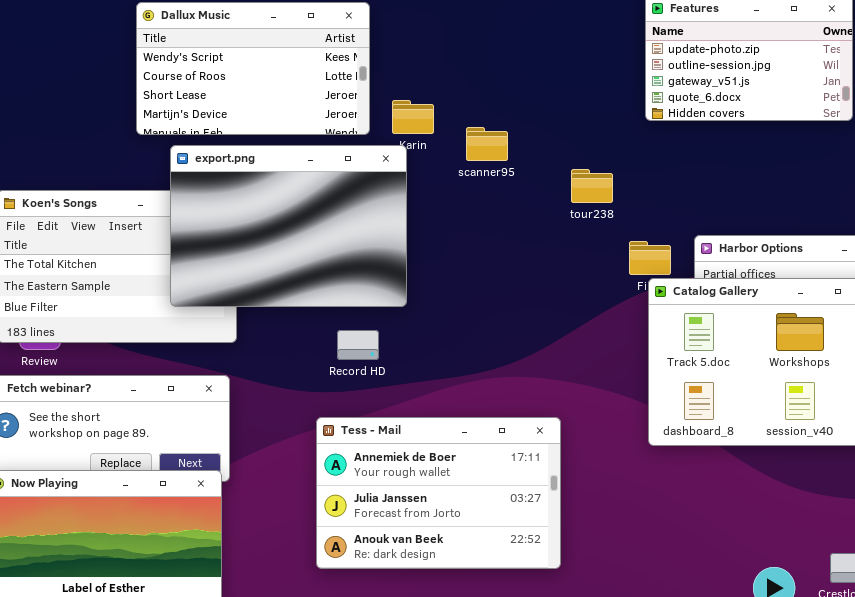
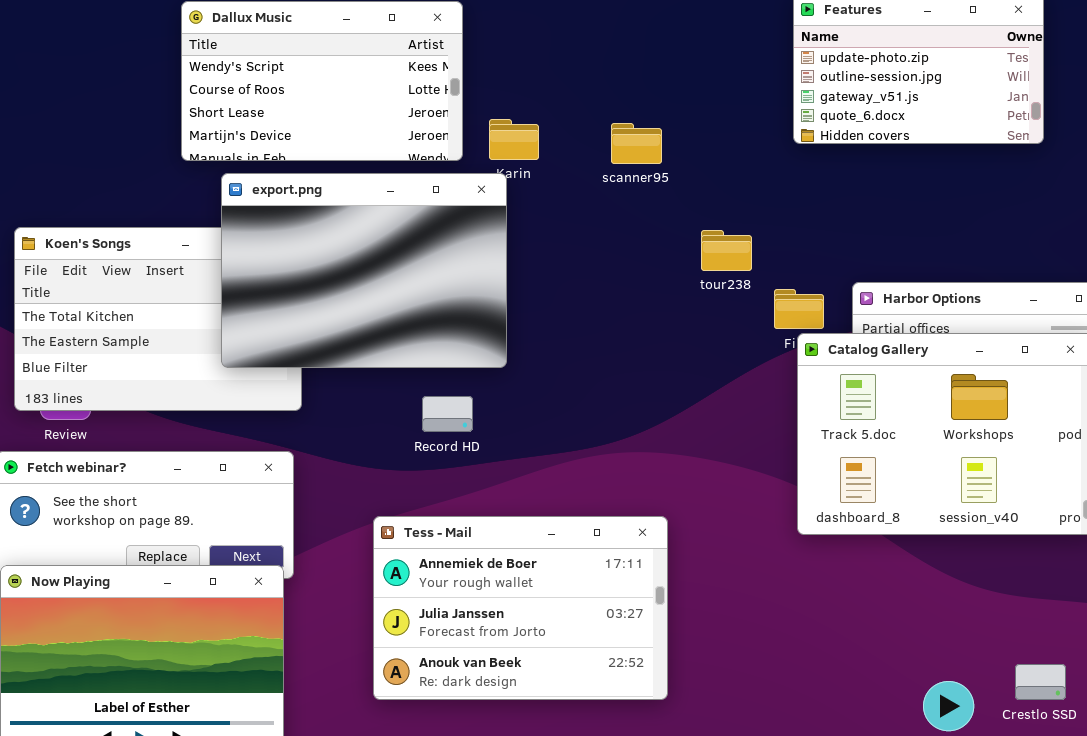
scanner95: [466,127,508,161] -> [611,123,662,164], moved
tour238: [571,169,613,203] -> [701,230,752,271], moved
Tess - Mail: [316,417,561,569] -> [373,516,668,700], moved

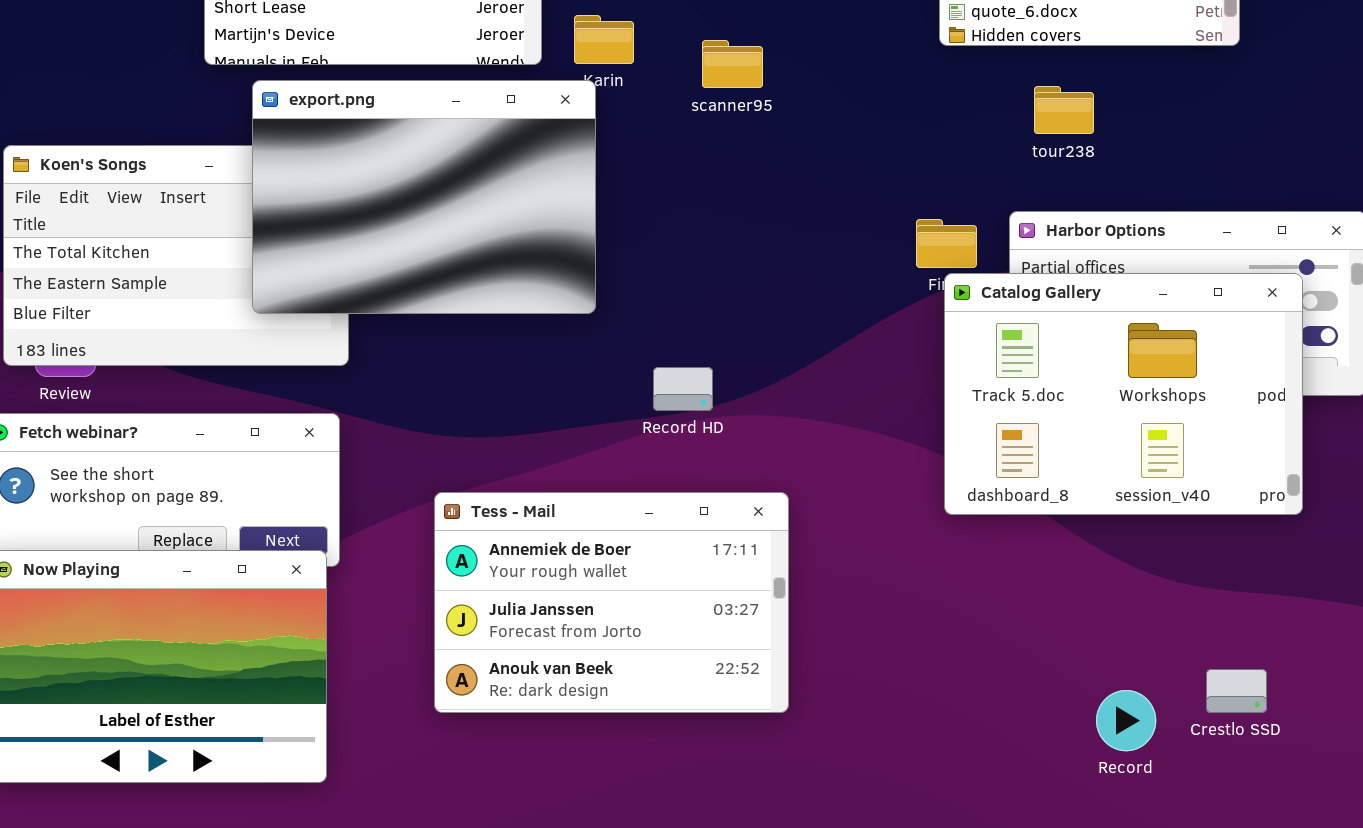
scanner95: [611,123,662,164] -> [702,40,763,88], moved
tour238: [701,230,752,271] -> [1034,86,1094,134], moved
Record HD: [422,396,473,432] -> [653,367,713,411], moved

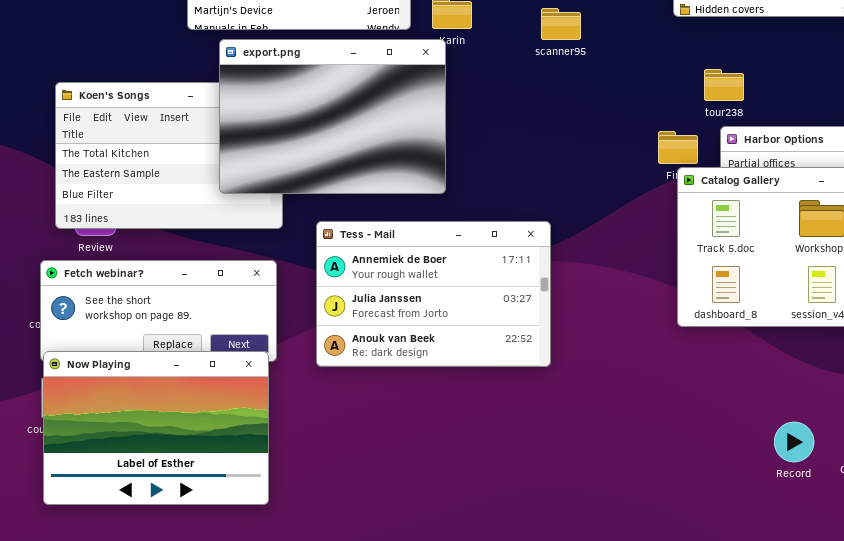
scanner95: [702,40,763,88] -> [541,8,581,40], moved
tour238: [1034,86,1094,134] -> [704,69,744,101], moved
Tess - Mail: [434,492,789,713] -> [316,221,551,367], moved
Record: [1096,690,1156,751] -> [774,422,814,462], moved

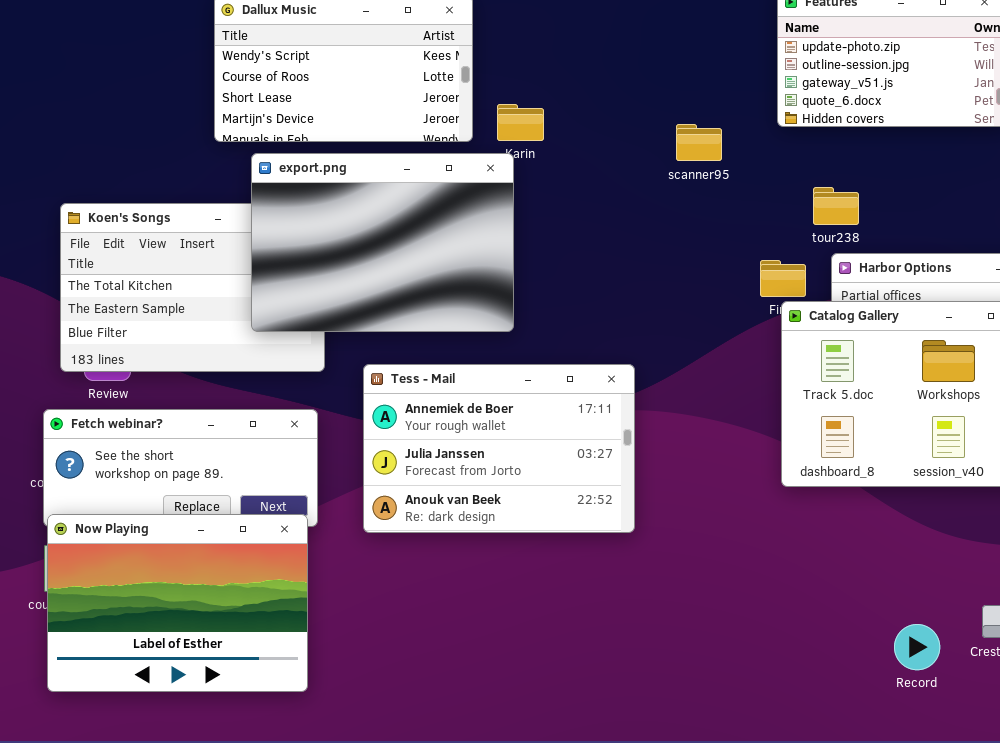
scanner95: [541,8,581,40] -> [676,124,722,161], moved
Record: [774,422,814,462] -> [894,624,940,670], moved

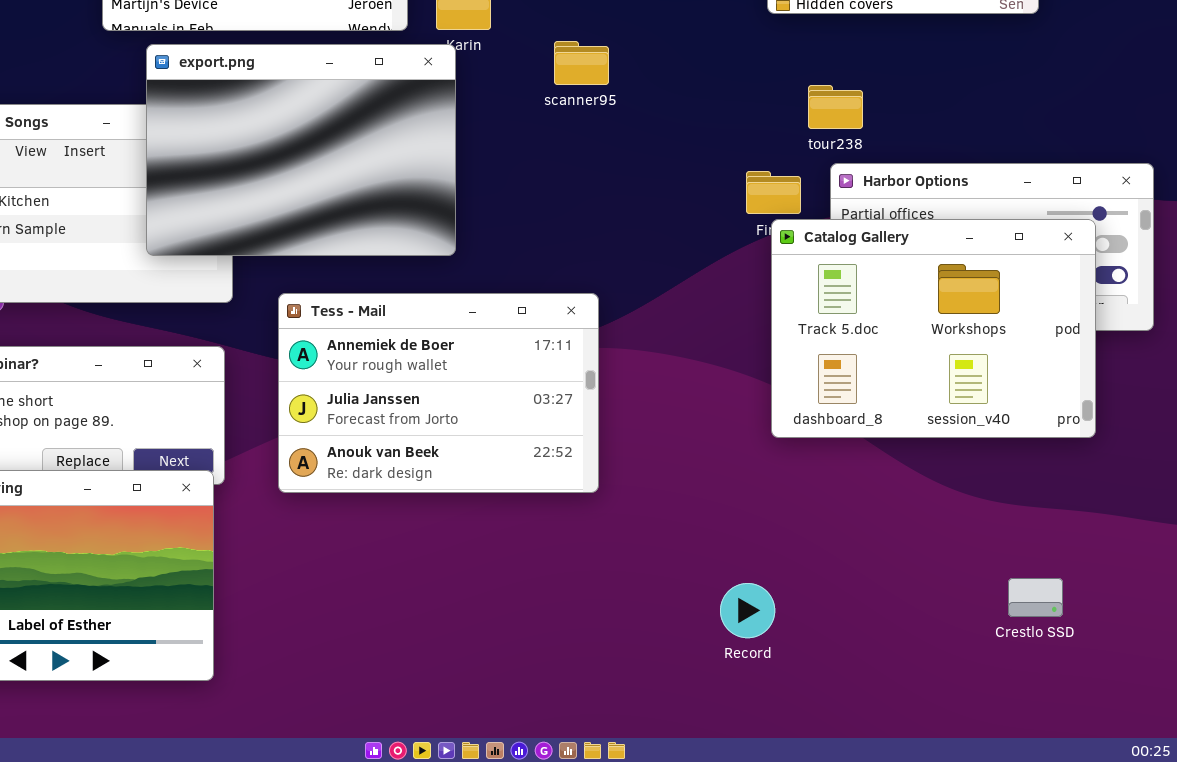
scanner95: [676,124,722,161] -> [554,41,609,85], moved
Record: [894,624,940,670] -> [720,583,775,638], moved

